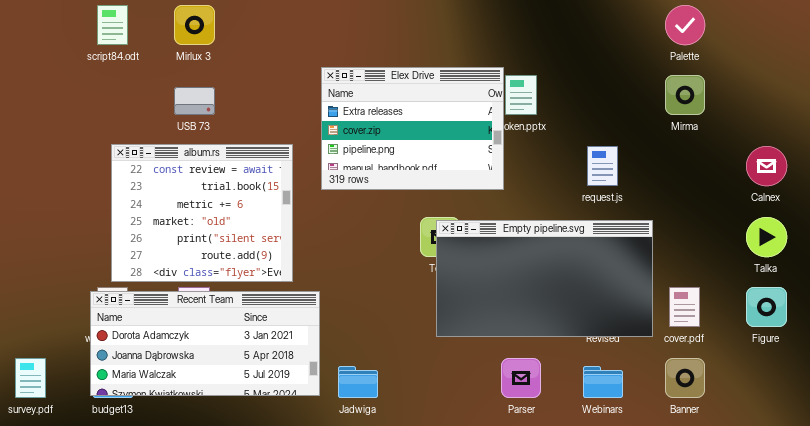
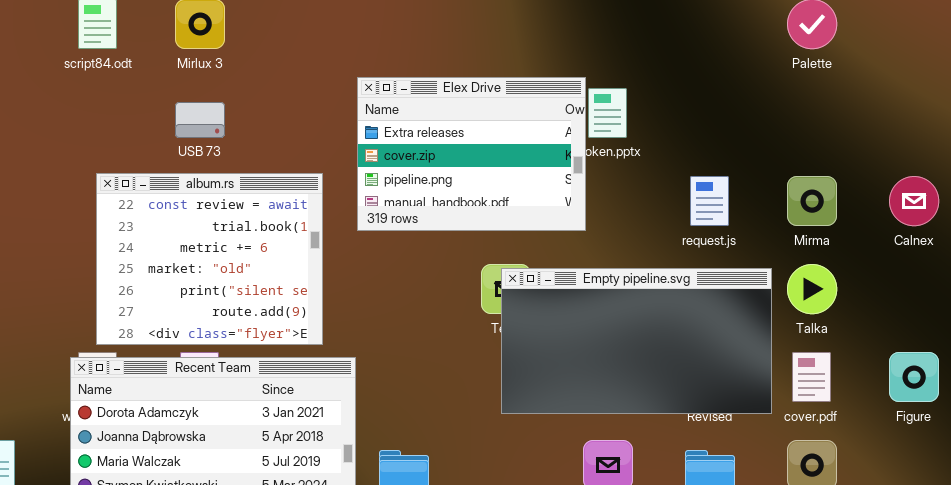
Mirma: [665,75,705,115] -> [787,176,837,226], moved
Talka: [746,217,787,257] -> [787,264,837,314], moved

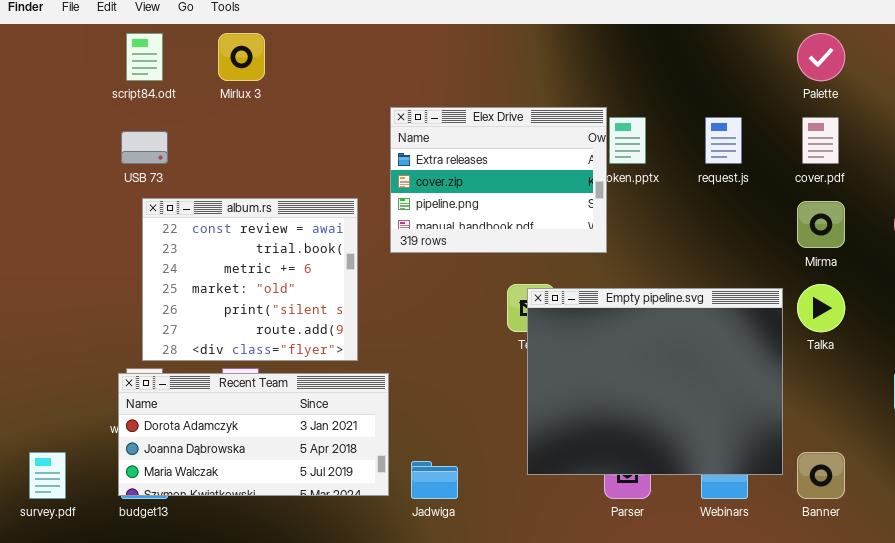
USB 73: [175,102,225,138] -> [121,131,168,164], moved
request.js: [690,176,729,226] -> [705,117,742,164], moved
Empty pipeline.svg: [501,268,772,414] -> [527,288,783,475], resized
cover.pdf: [792,352,831,402] -> [802,117,839,164], moved

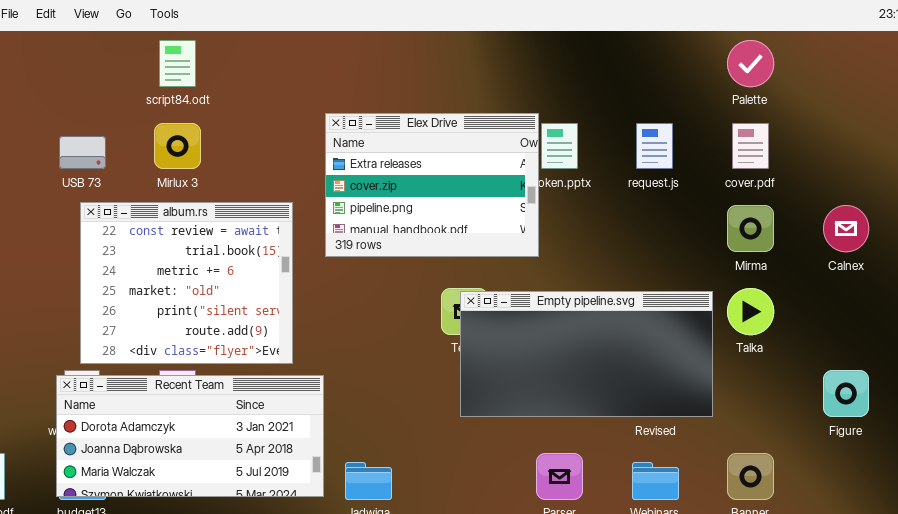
script84.odt: [126,33,163,81] -> [159,40,196,87], moved
Mirlux 3: [218,33,265,81] -> [154,123,201,169], moved
Empty pipeline.svg: [527,288,783,475] -> [460,291,713,417], resized

